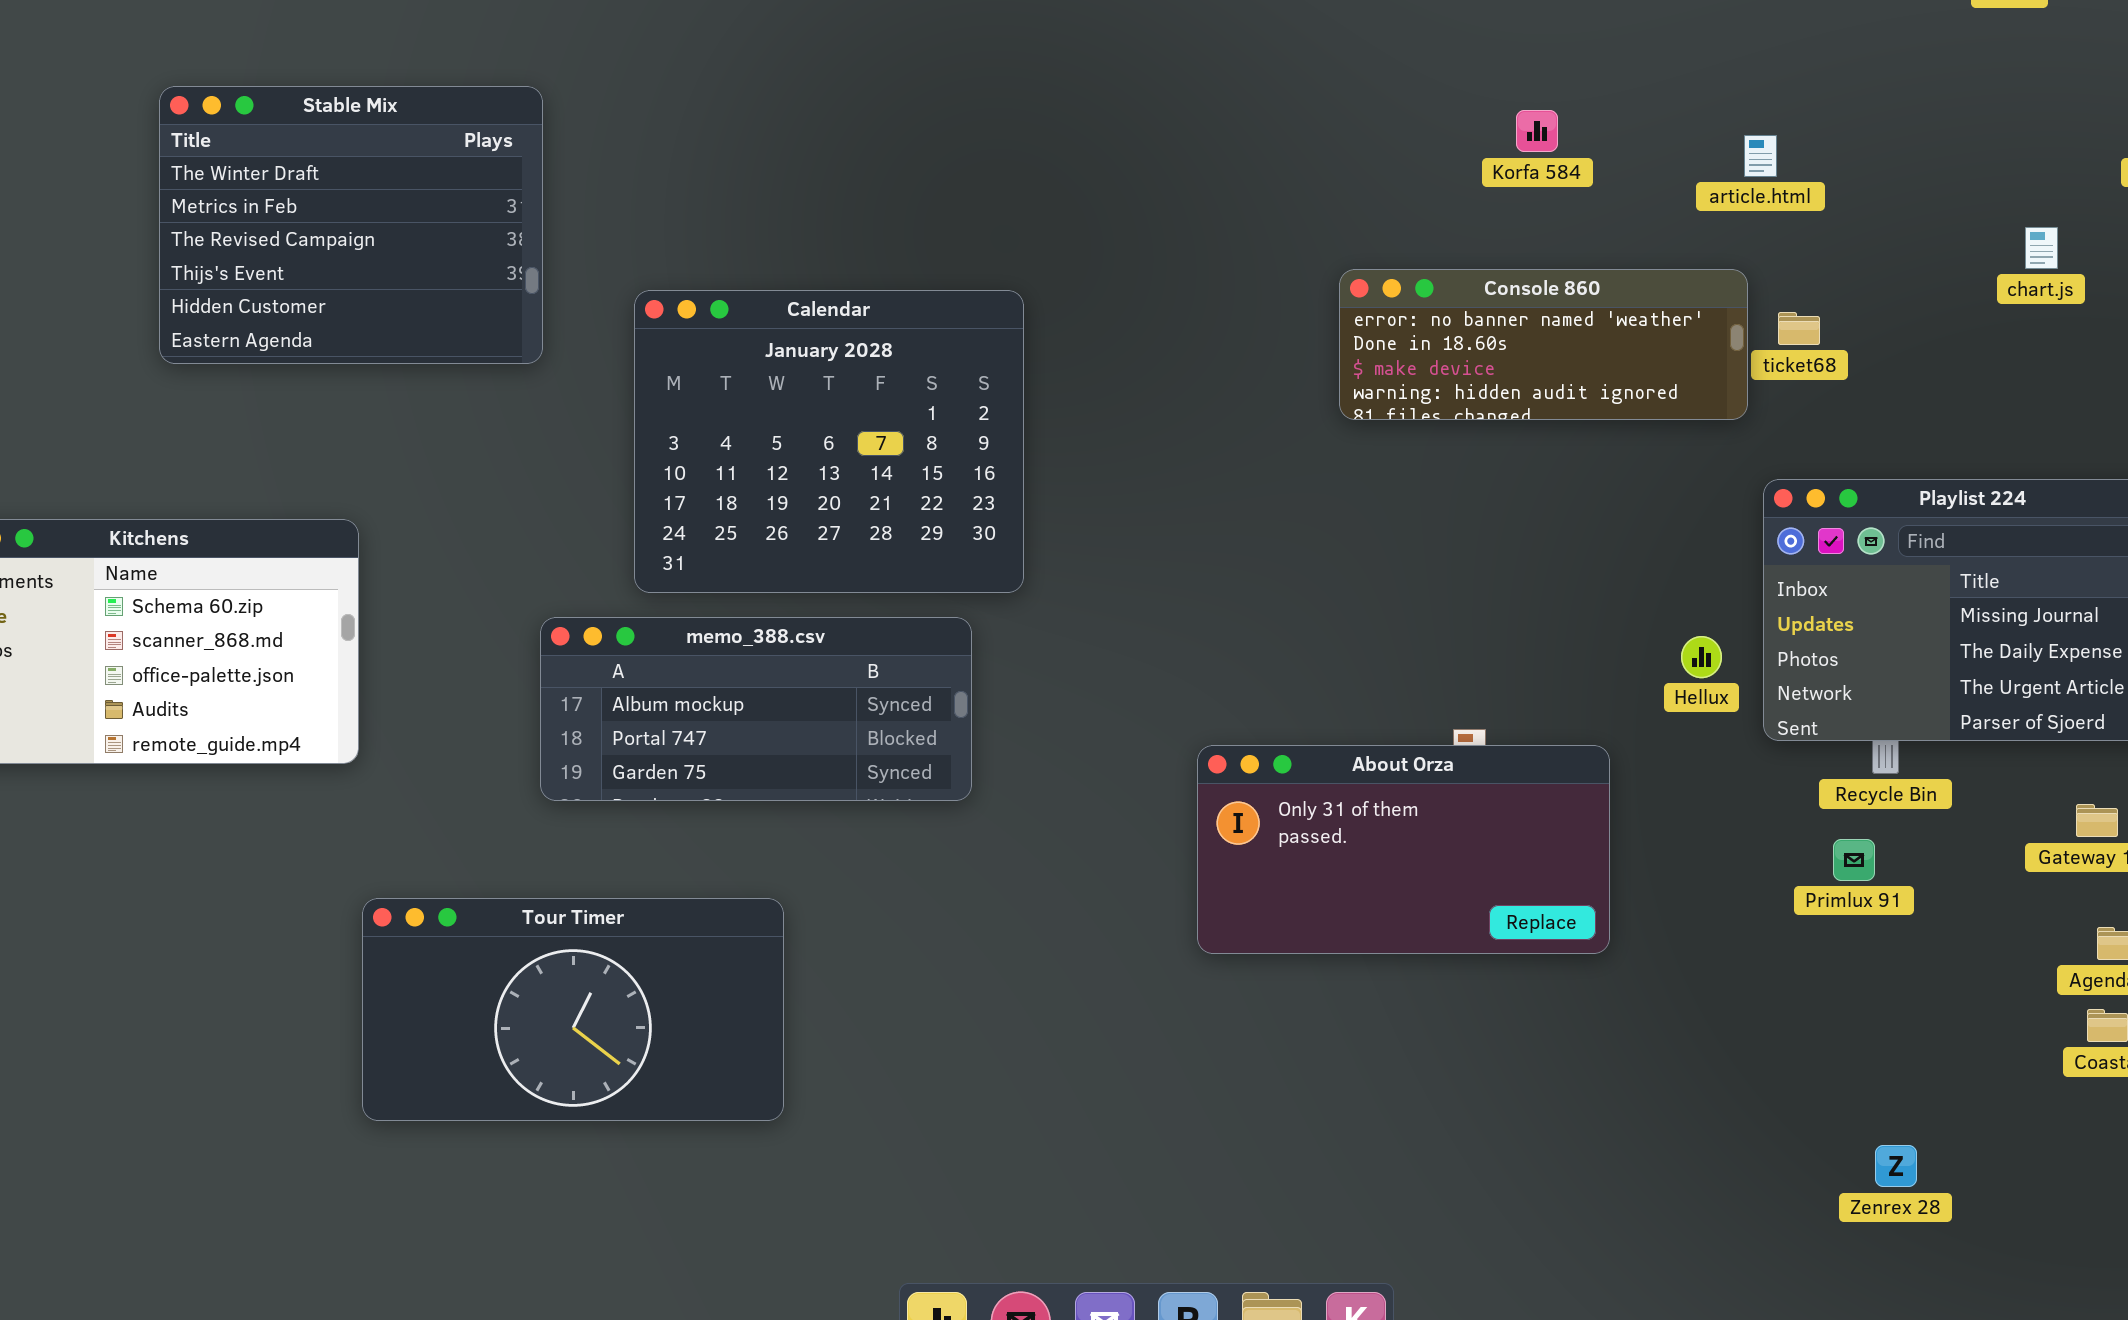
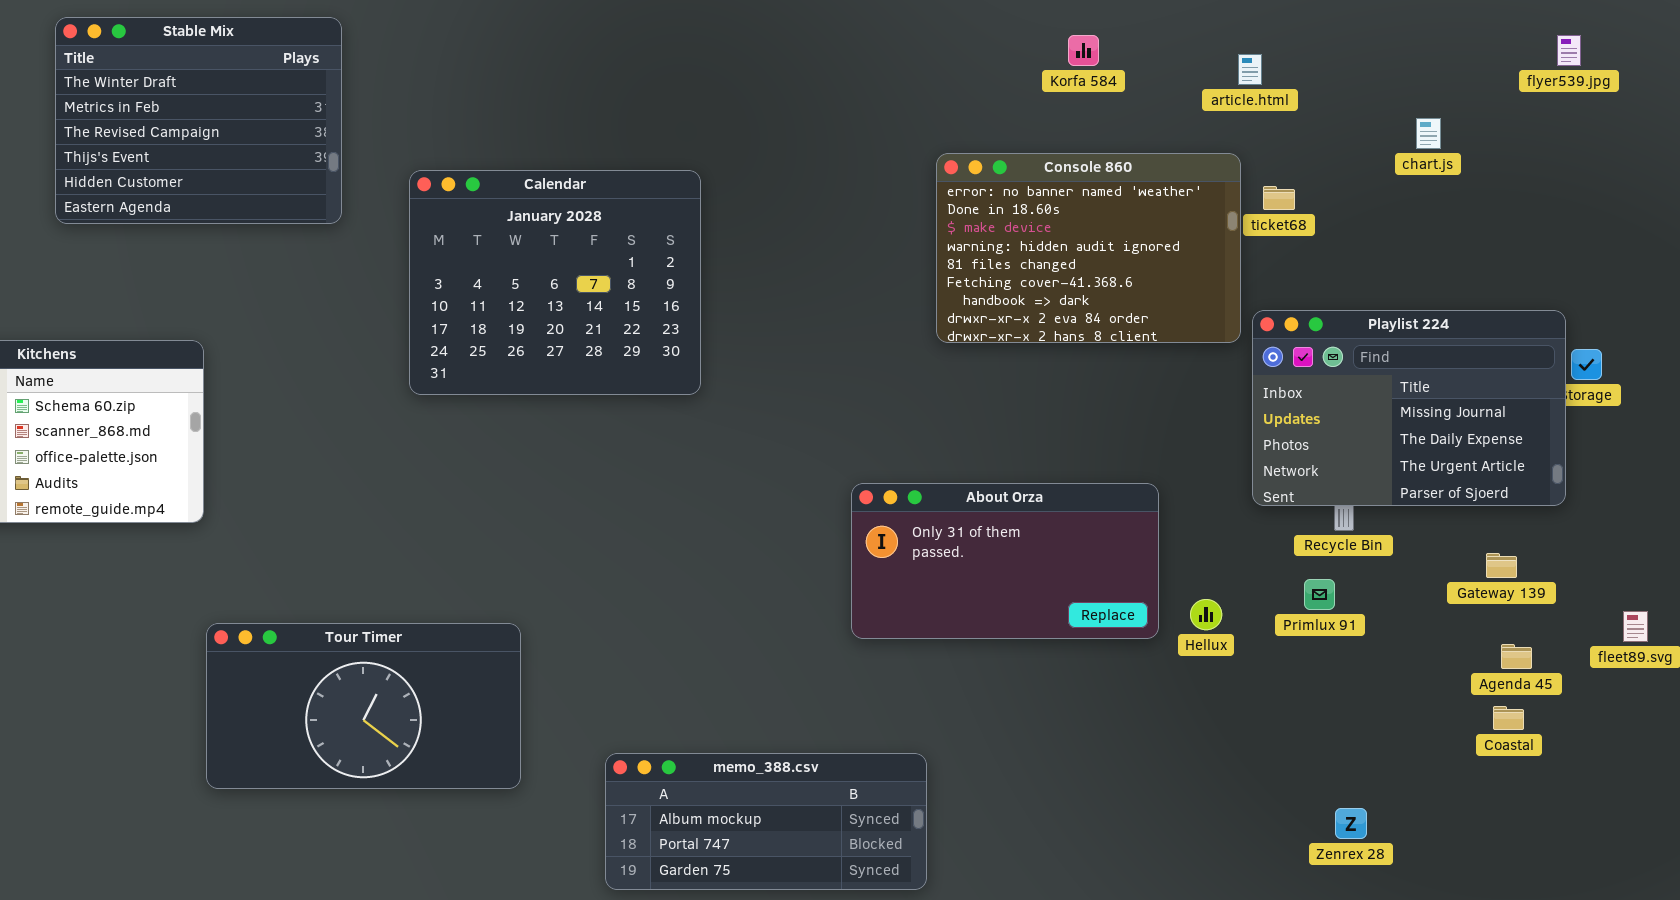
chart.js: [2025,227,2058,269] -> [1416,118,1441,149], moved
Console 860: [1339,269,1748,420] -> [936,153,1241,343], resized
memo_388.csv: [540,617,972,801] -> [605,753,927,890], moved
Hellux: [1681,636,1722,678] -> [1190,599,1222,630], moved
About Orza: [1197,745,1610,954] -> [851,483,1159,639], moved

